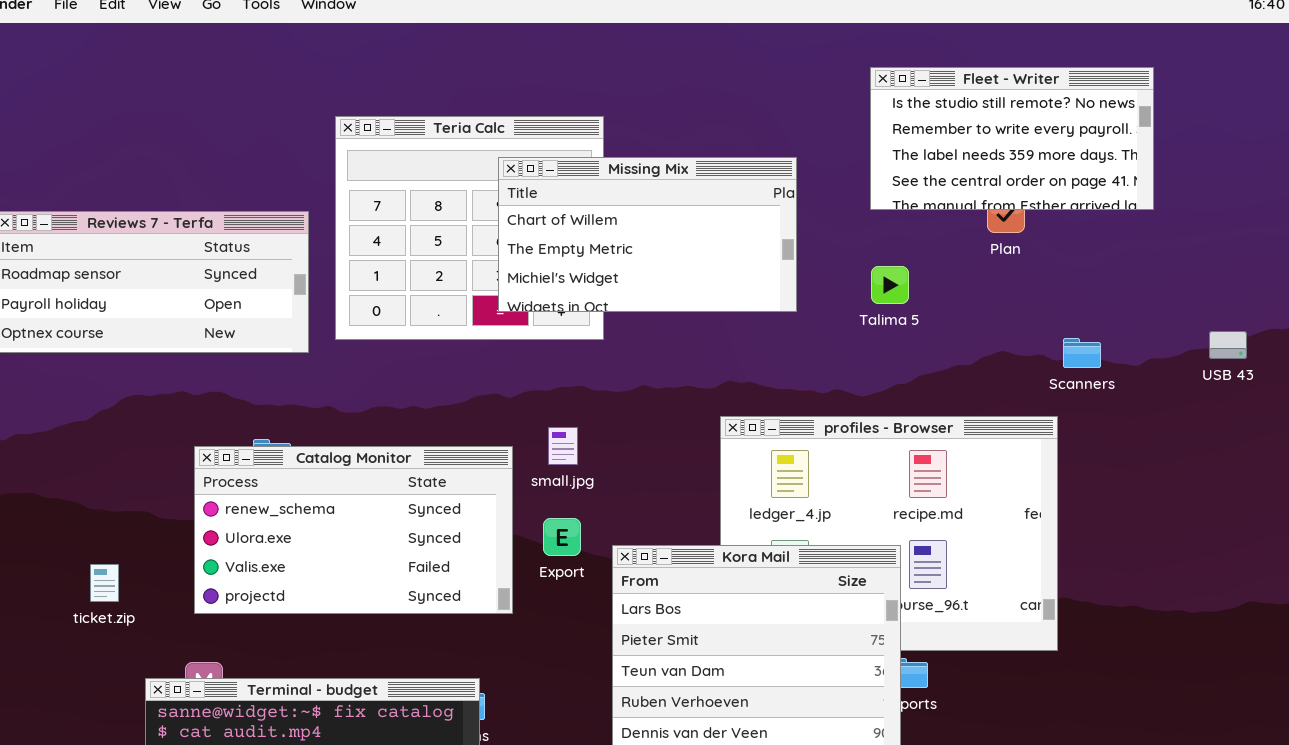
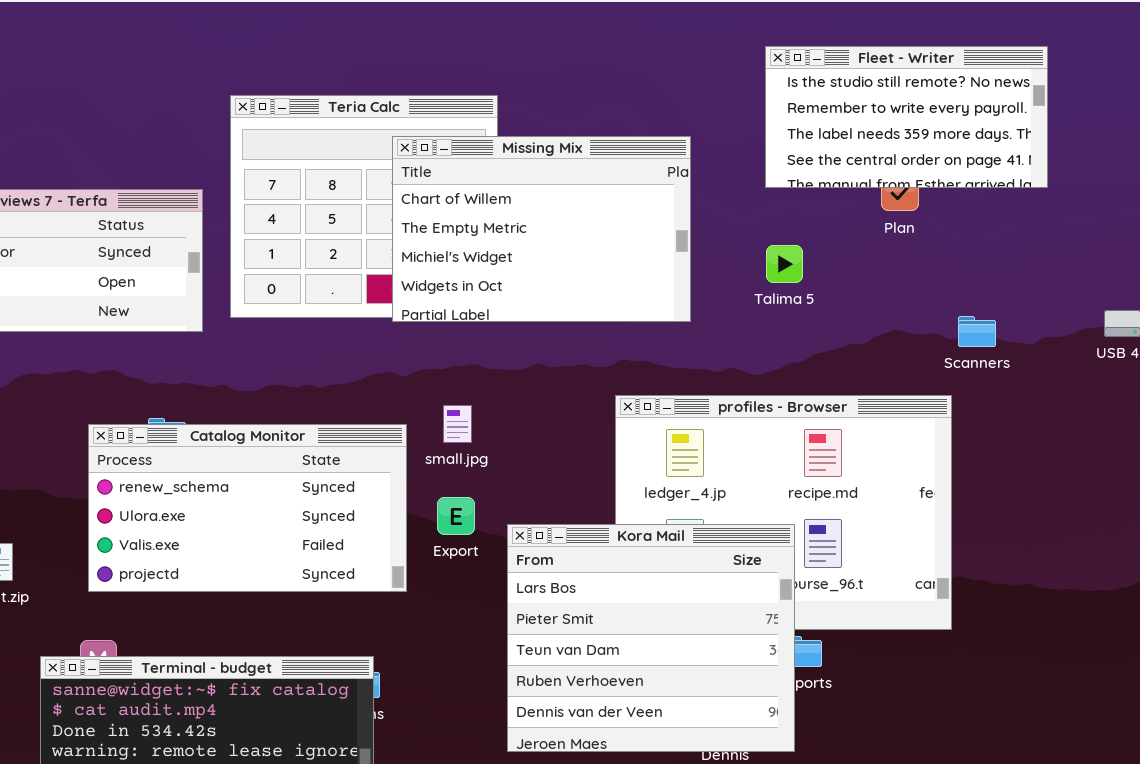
Missing Mix: [498,157,797,312] -> [392,136,691,322], resized

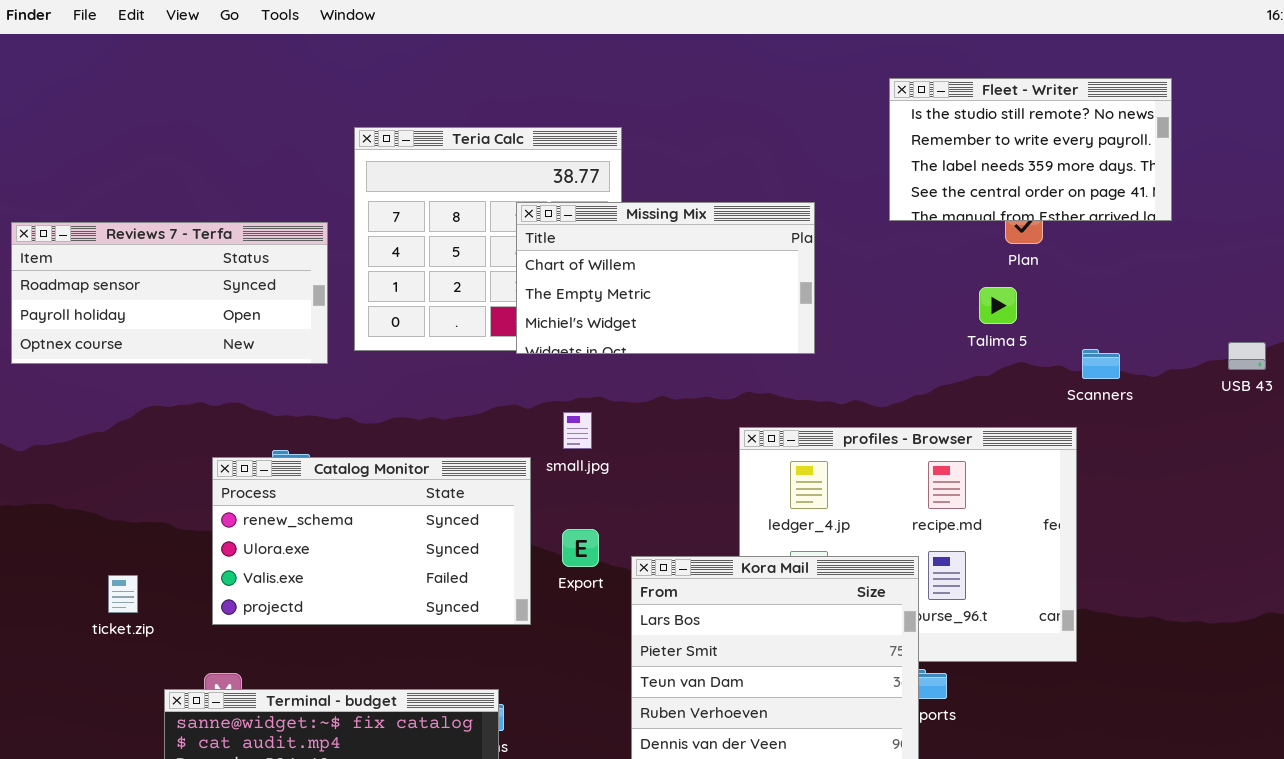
Missing Mix: [392,136,691,322] -> [516,202,815,354], resized
Talima 5: [766,245,803,283] -> [979,287,1017,324], moved
small.jpg: [443,405,472,443] -> [563,412,592,449], moved

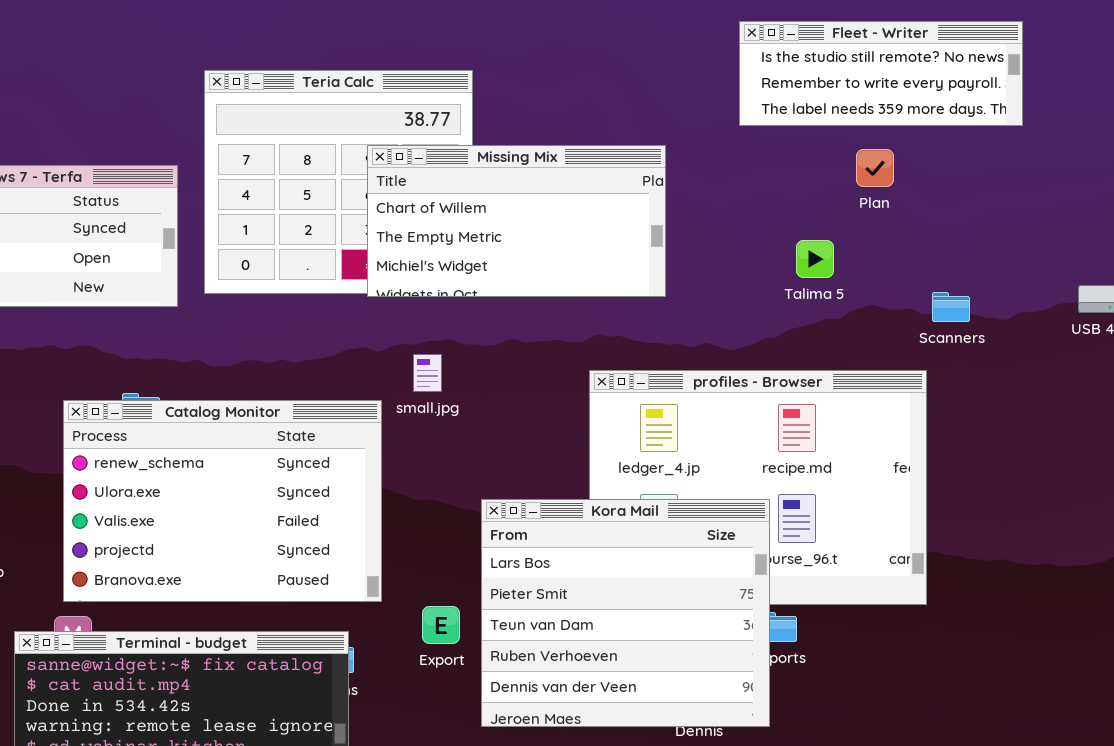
Fleet - Writer: [889,78,1172,221] -> [739,21,1023,126], resized
Talima 5: [979,287,1017,324] -> [796,240,834,278], moved
Catalog Monitor: [212,457,531,625] -> [63,400,382,602], resized
Export: [562,529,599,567] -> [422,606,460,644], moved

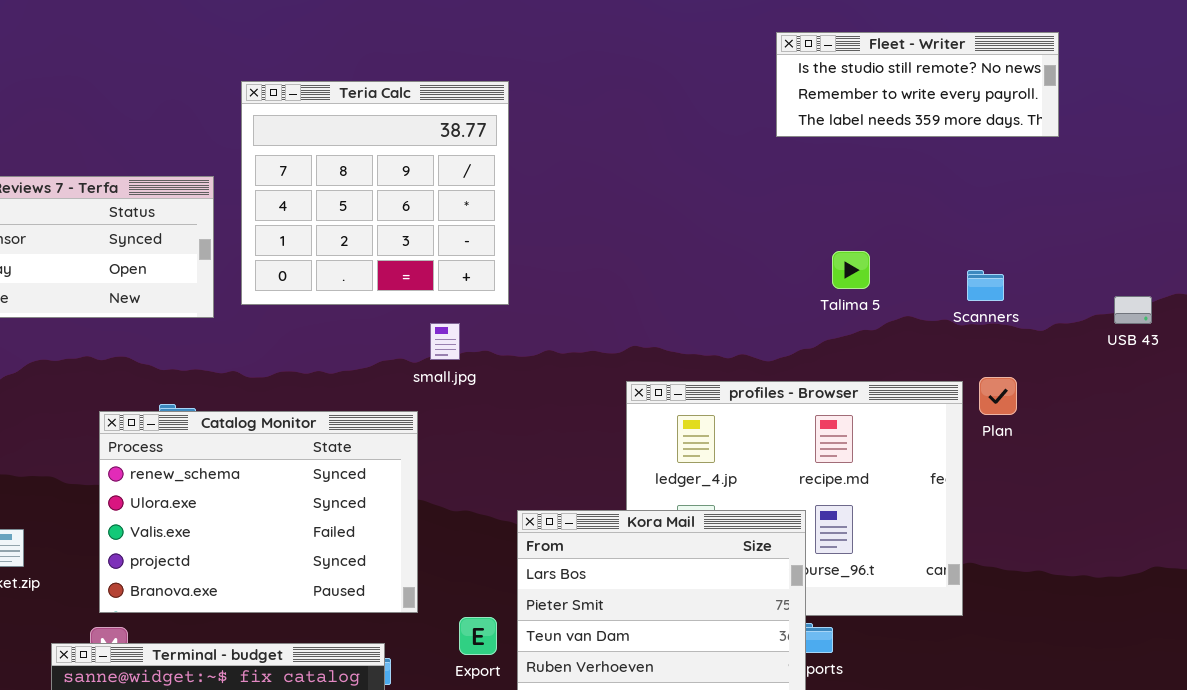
Missing Mix: [367,145,666,297] -> none, closed
Plan: [856,149,894,187] -> [979,377,1017,415], moved
Scanners: [932,292,970,322] -> [967,270,1004,301], moved
small.jpg: [413,354,442,392] -> [430,323,460,360], moved

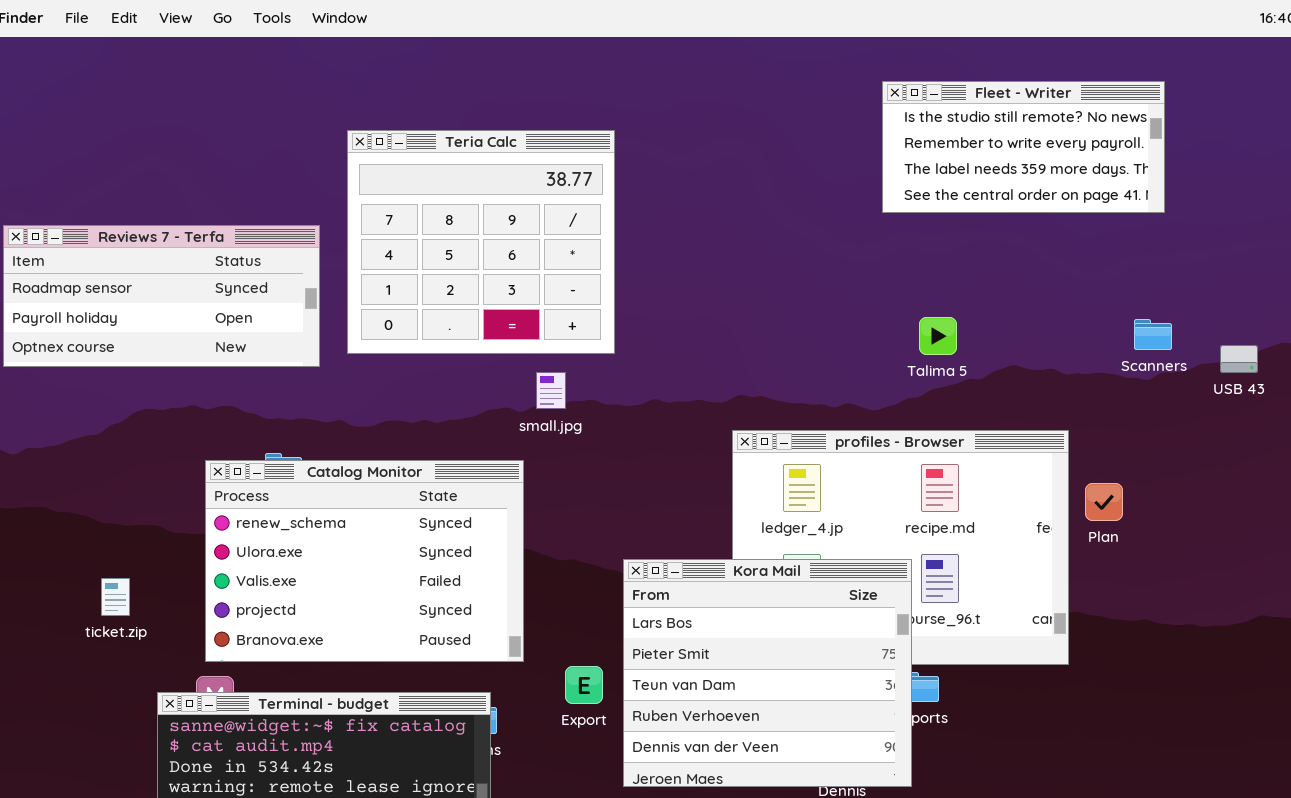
Fleet - Writer: [776,32,1059,137] -> [882,81,1165,213], resized
Talima 5: [832,251,870,289] -> [919,317,957,355], moved
Scanners: [967,270,1004,301] -> [1134,319,1172,350], moved
Plan: [979,377,1017,415] -> [1085,483,1123,521], moved

